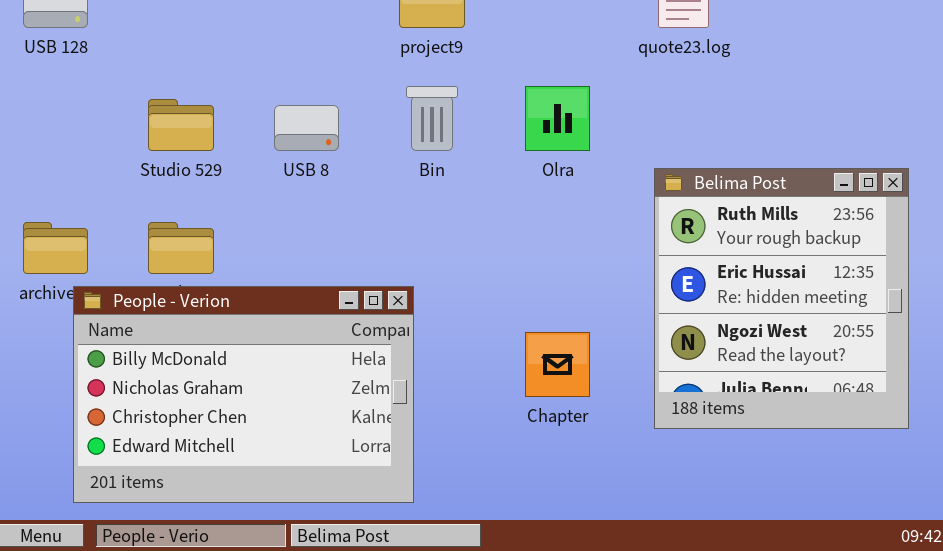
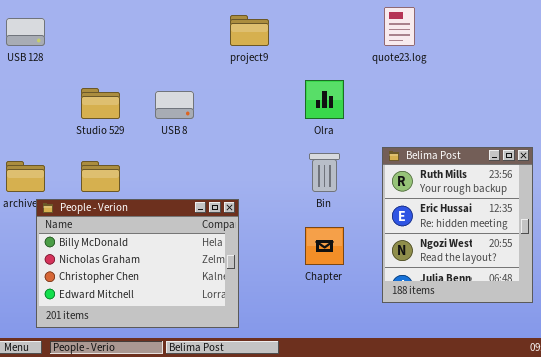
Bin: [406,86,458,151] -> [309,153,340,192], moved
Belima Post: [654,168,909,429] -> [382,147,533,303], moved

